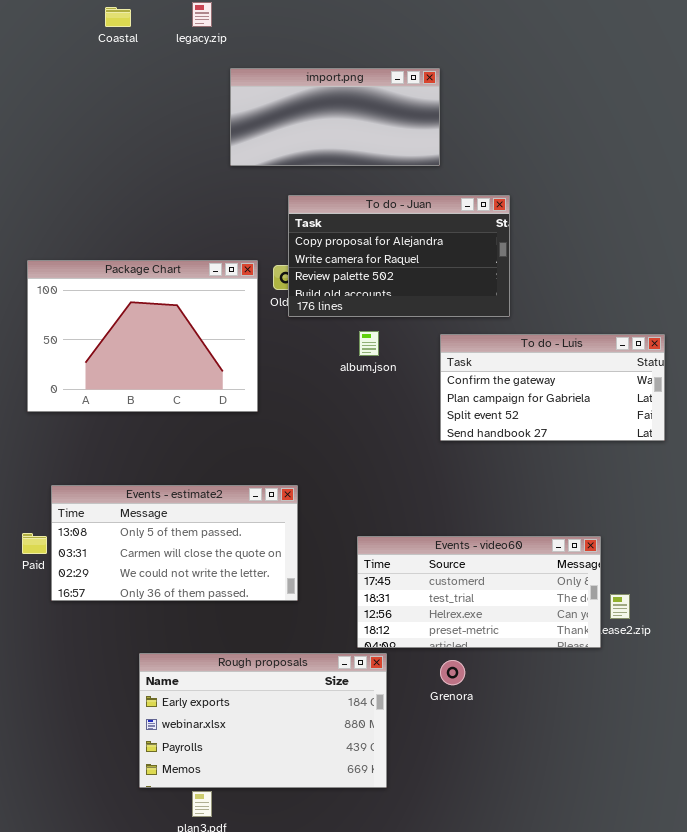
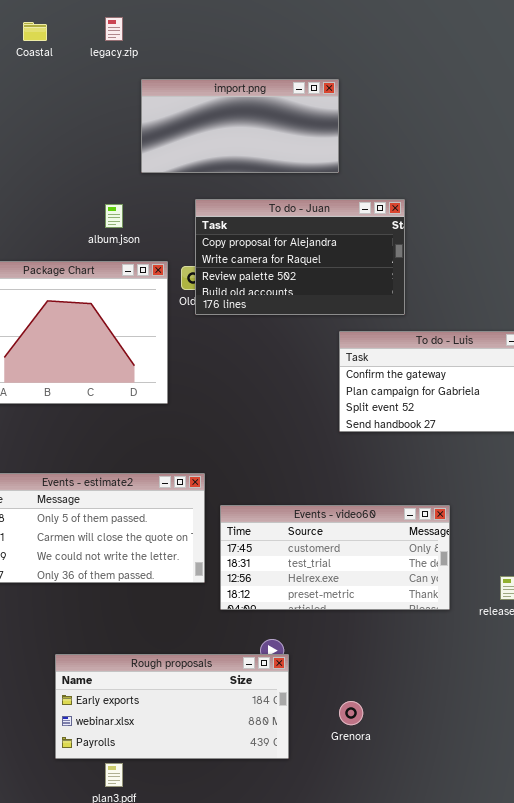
album.json: [359,331,379,356] -> [105,204,123,228], moved
Events - video60: [357,536,601,648] -> [220,505,450,610], moved
Rough proposals: [139,653,387,788] -> [55,654,289,759], resized
Grenora: [440,660,465,685] -> [339,701,363,725], moved

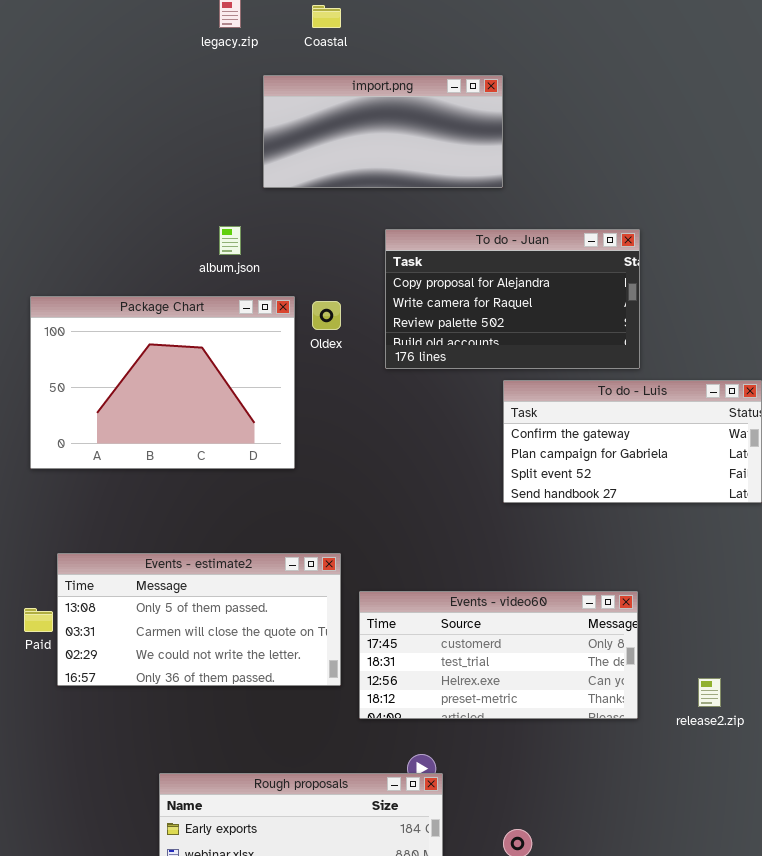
Coastal: [23,22,47,41] -> [312,5,341,28], moved
To do - Juan: [195,199,405,315] -> [385,229,640,369], moved

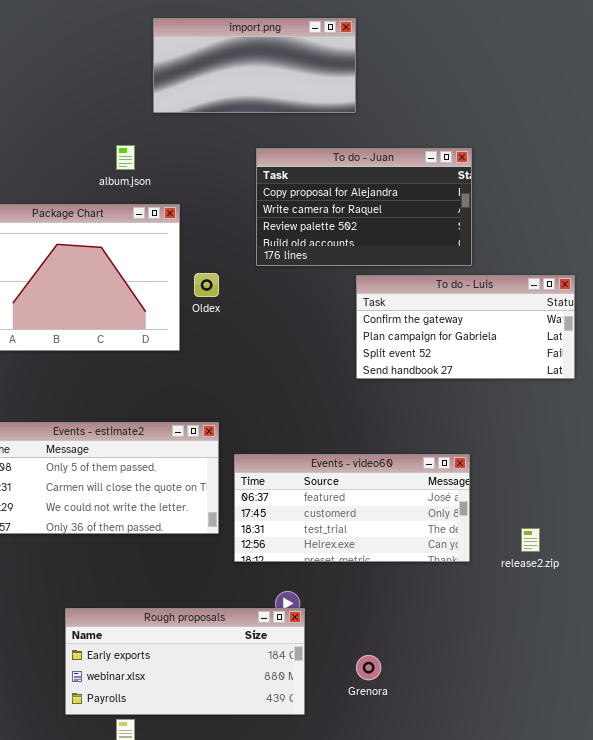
Oldex: [312,301,341,330] -> [194,273,219,297], moved
Events - video60: [359,591,638,719] -> [234,454,470,562], scrolled up 1 row

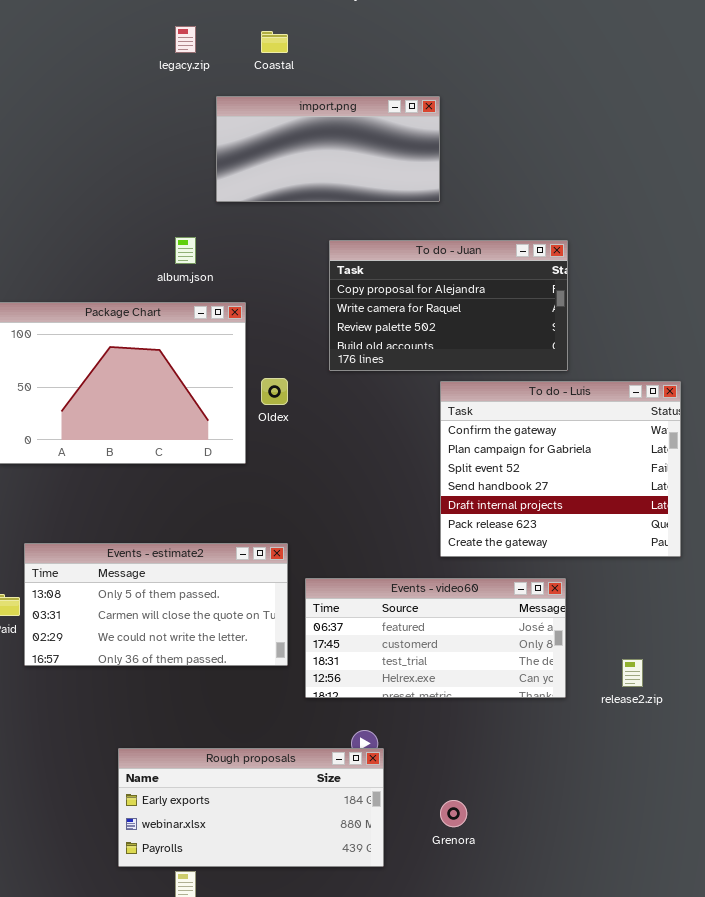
To do - Luis: [356,275,575,379] -> [440,381,681,557], resized

